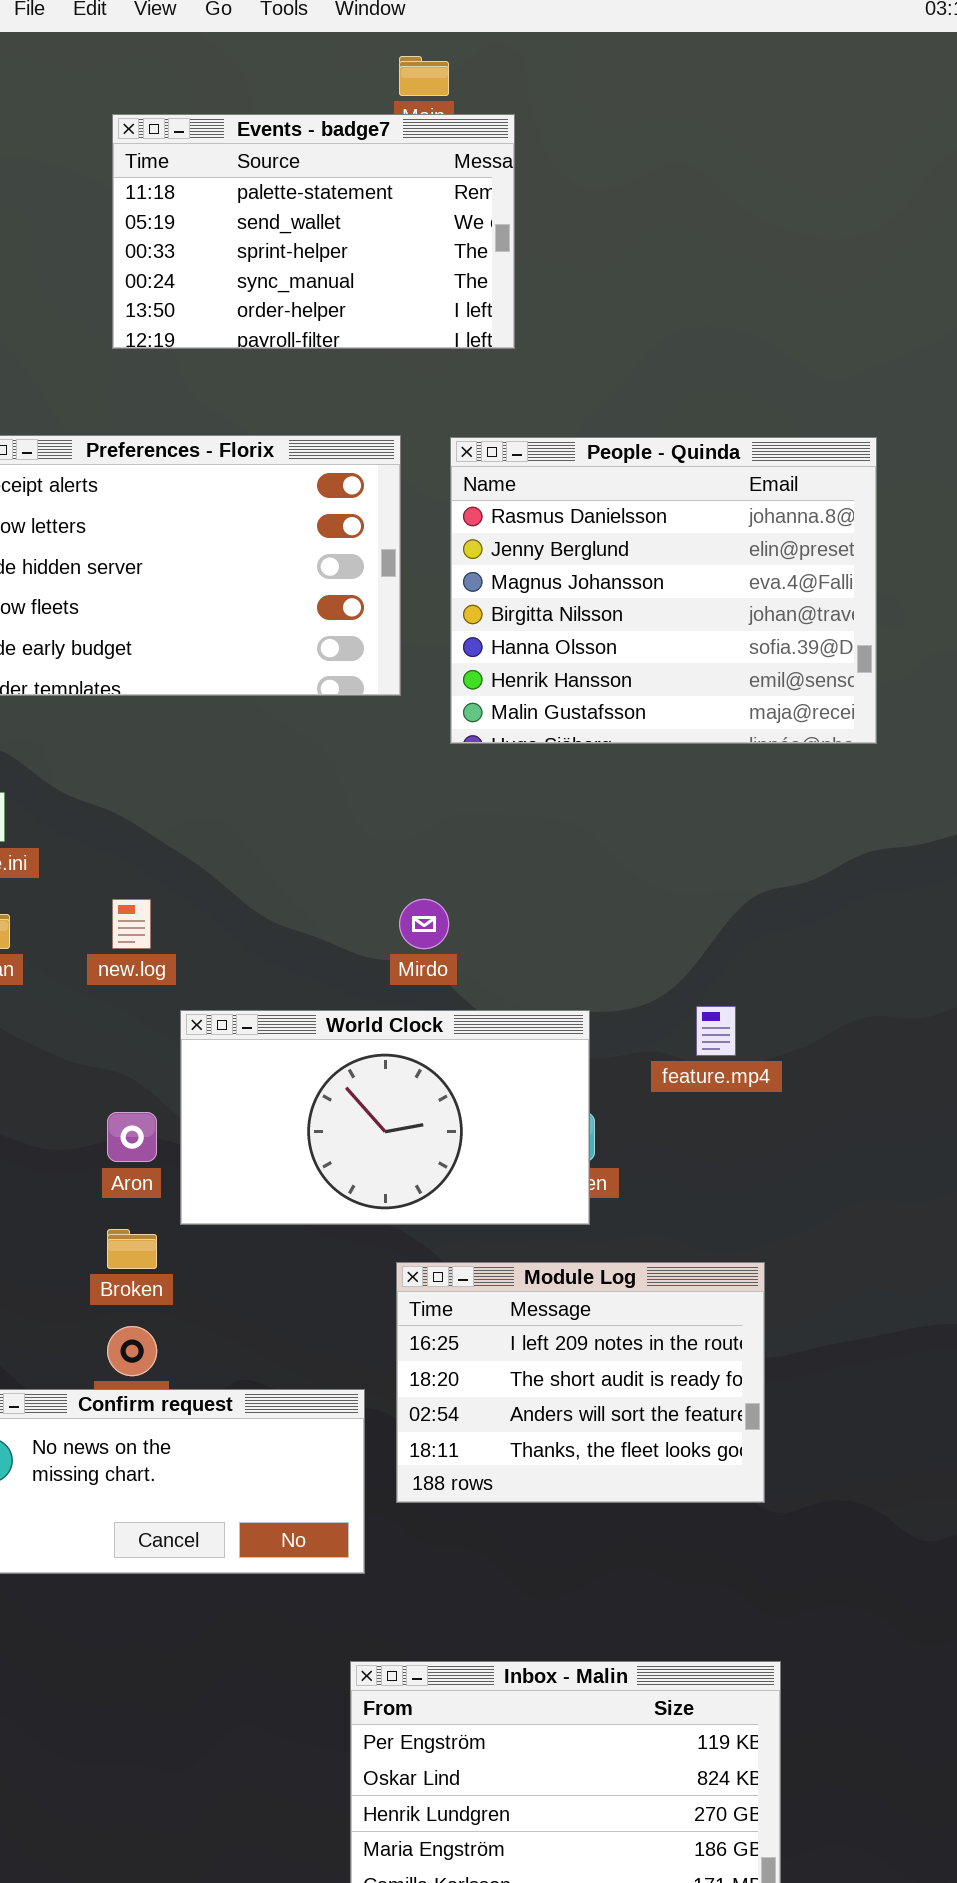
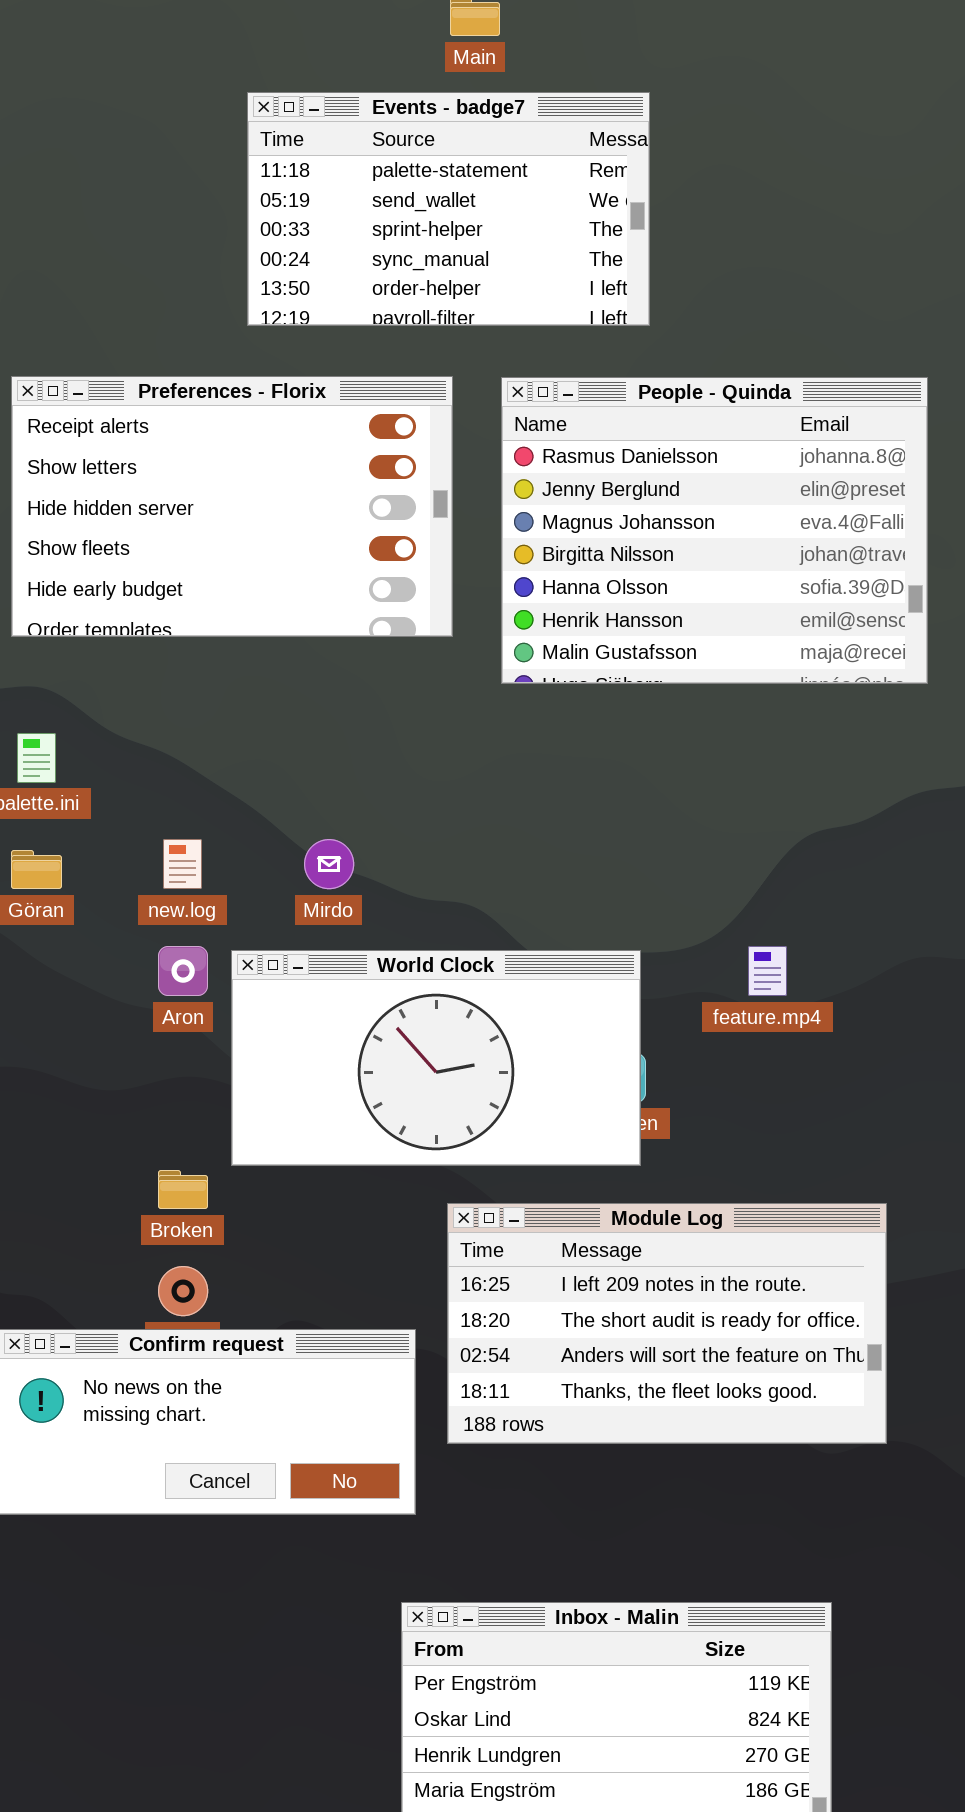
Events - badge7: [112,114,515,349] -> [247,92,650,326], moved
Mirdo: [399,899,449,949] -> [304,839,354,889], moved
Aron: [107,1112,157,1162] -> [158,946,208,996], moved
Module Log: [396,1262,765,1503] -> [447,1203,887,1444], resized

